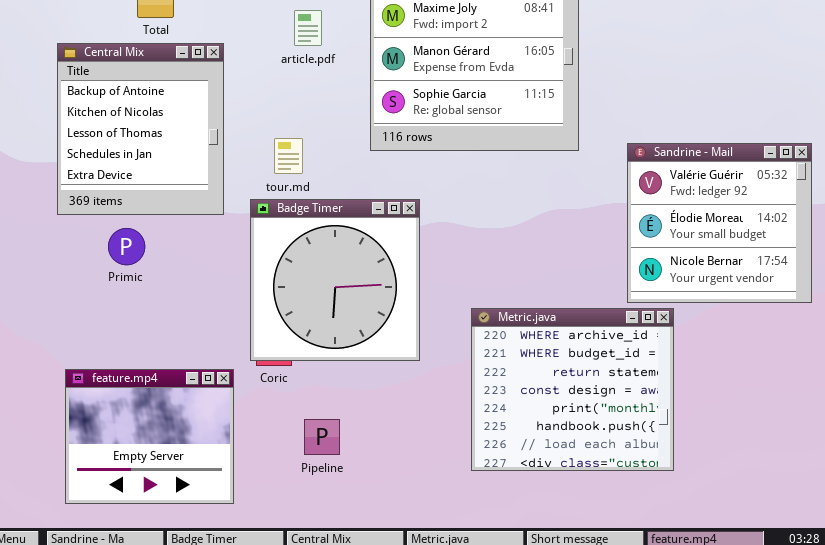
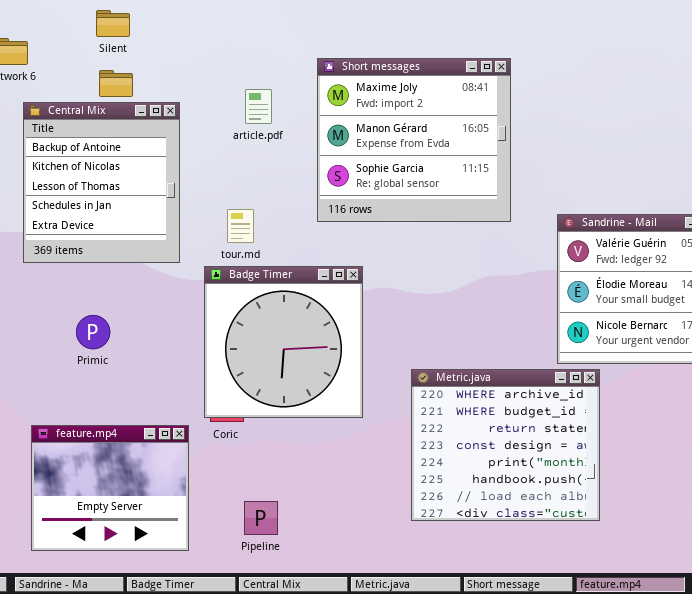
Central Mix: [57,43,224,215] -> [23,102,180,263], moved
Primic: [108,228,145,265] -> [76,315,110,349], moved
Pipeline: [304,419,340,455] -> [244,501,278,535], moved

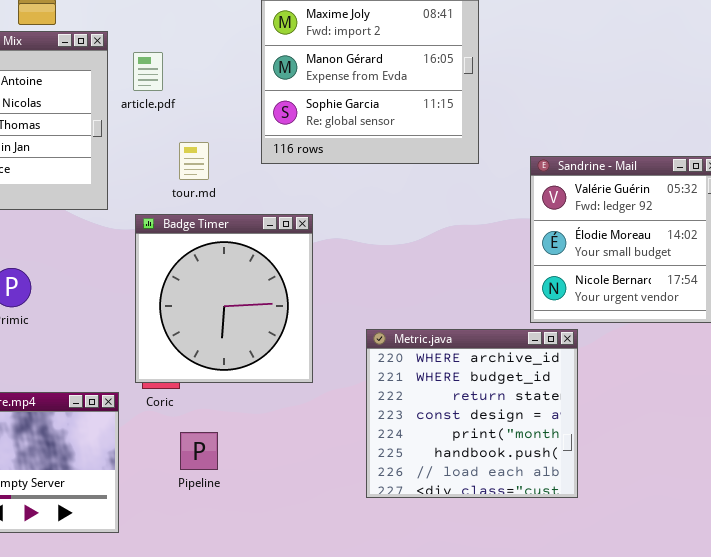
article.pdf: [245,89,272,124] -> [133,52,163,91], moved
tour.md: [227,209,254,243] -> [179,142,209,180], moved
Pipeline: [244,501,278,535] -> [180,432,218,470], moved

